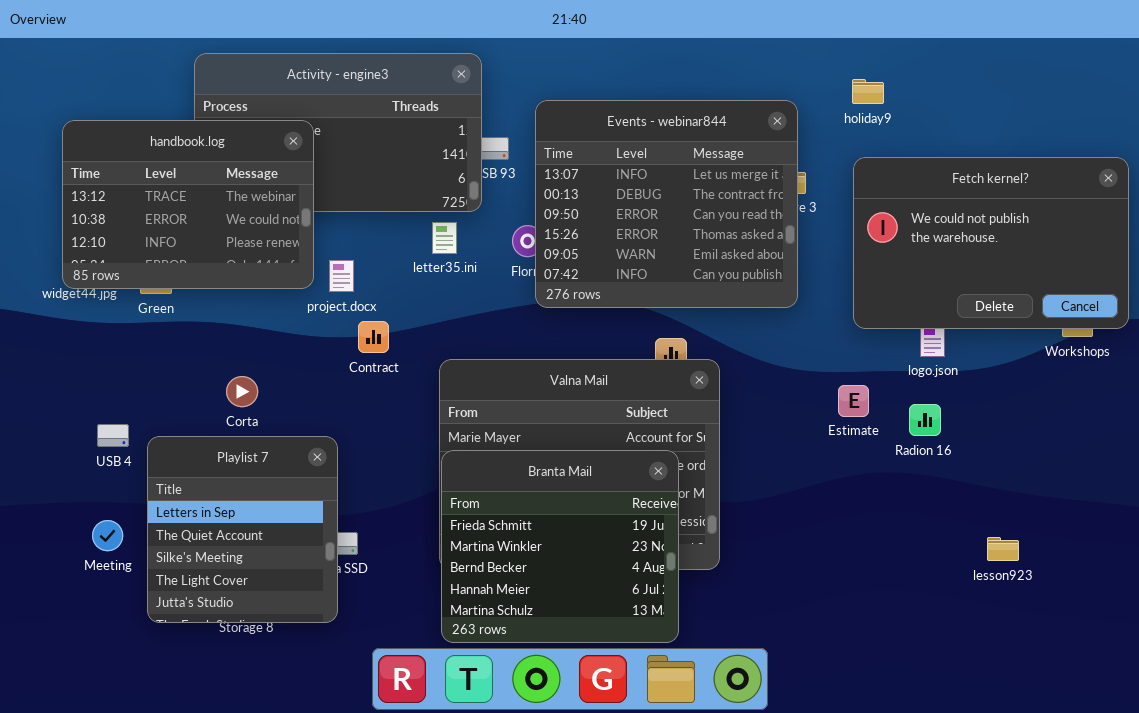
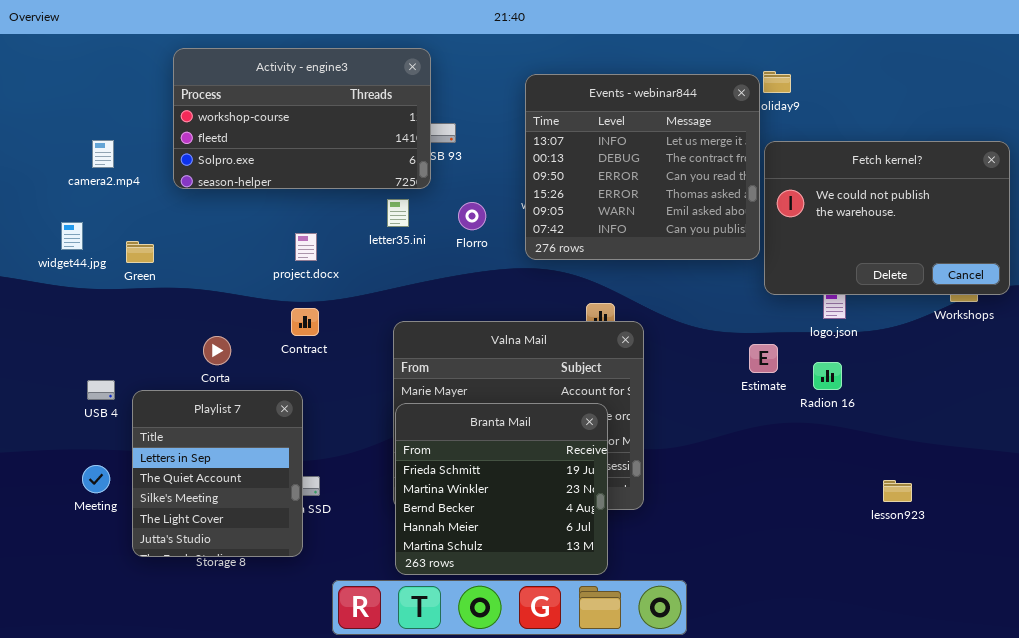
Events - webinar844: [535,100,798,308] -> [525,74,760,260], moved
handbook.log: [62,120,314,289] -> none, closed
Contract: [358,321,389,353] -> [291,308,319,336], moved

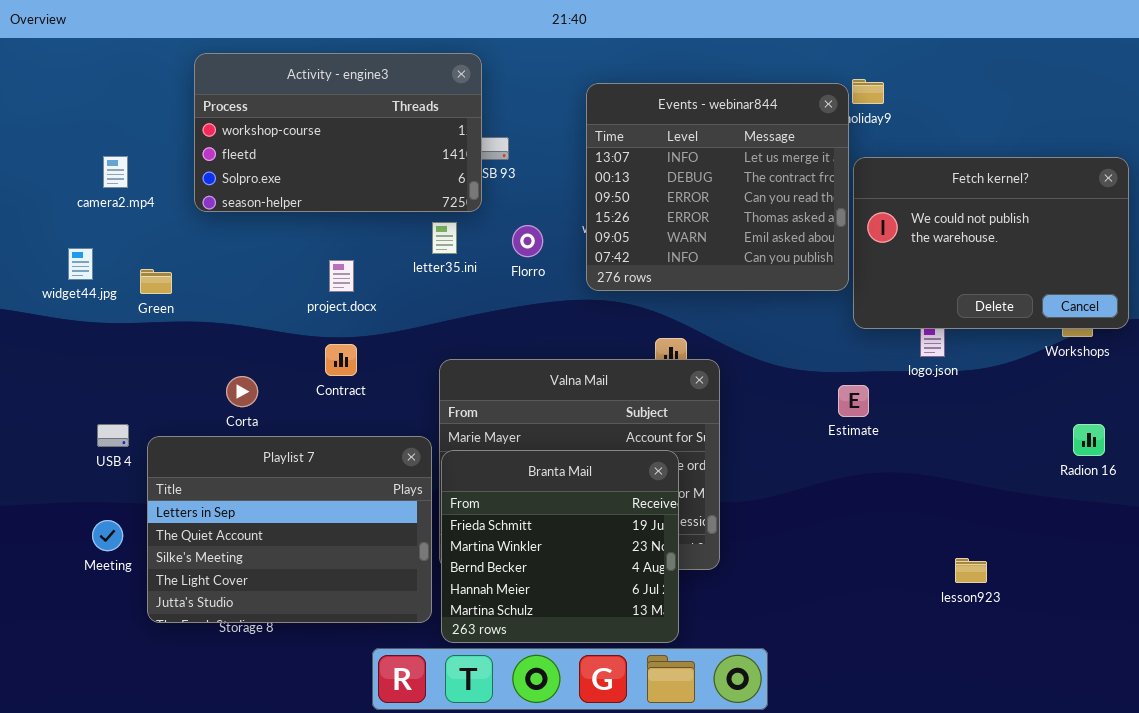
Radion 16: [813,362,842,390] -> [1073,424,1105,456], moved
Playlist 7: [132,390,303,557] -> [147,436,432,623], resized
lesson923: [883,480,912,502] -> [955,558,987,583], moved

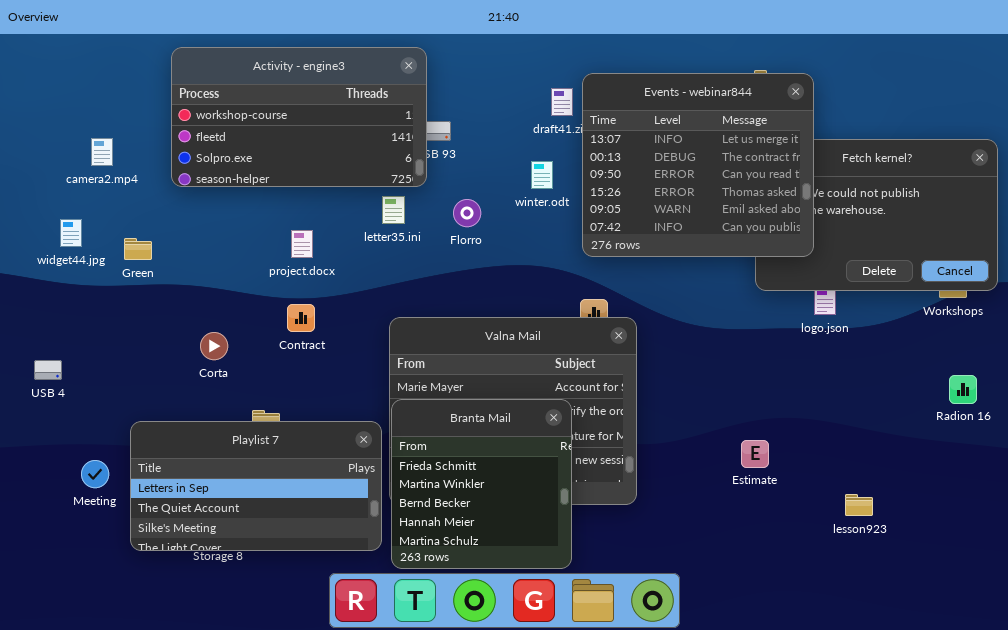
Events - webinar844: [586,83,849,291] -> [582,73,814,257], moved
Estimate: [838,385,869,417] -> [741,440,769,468], moved
USB 4: [97,424,129,447] -> [34,360,62,380], moved
Playlist 7: [147,436,432,623] -> [130,421,382,551], resized
Branta Mail: [441,450,679,643] -> [391,399,572,569], resized

